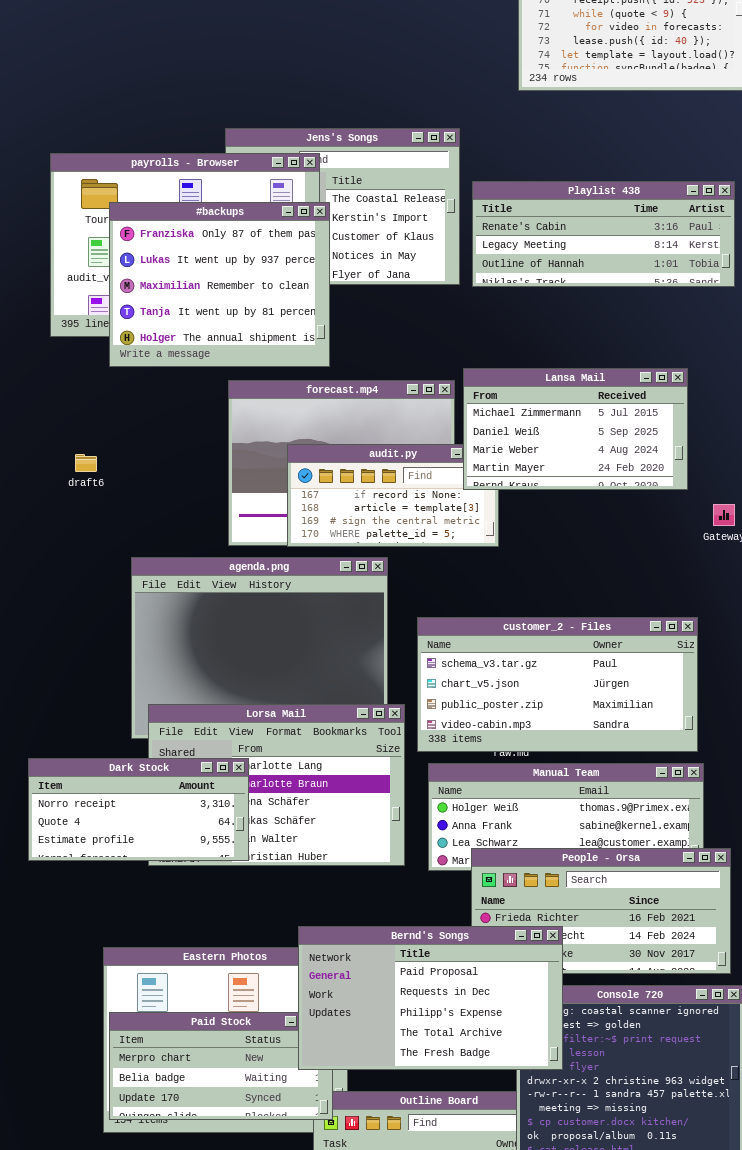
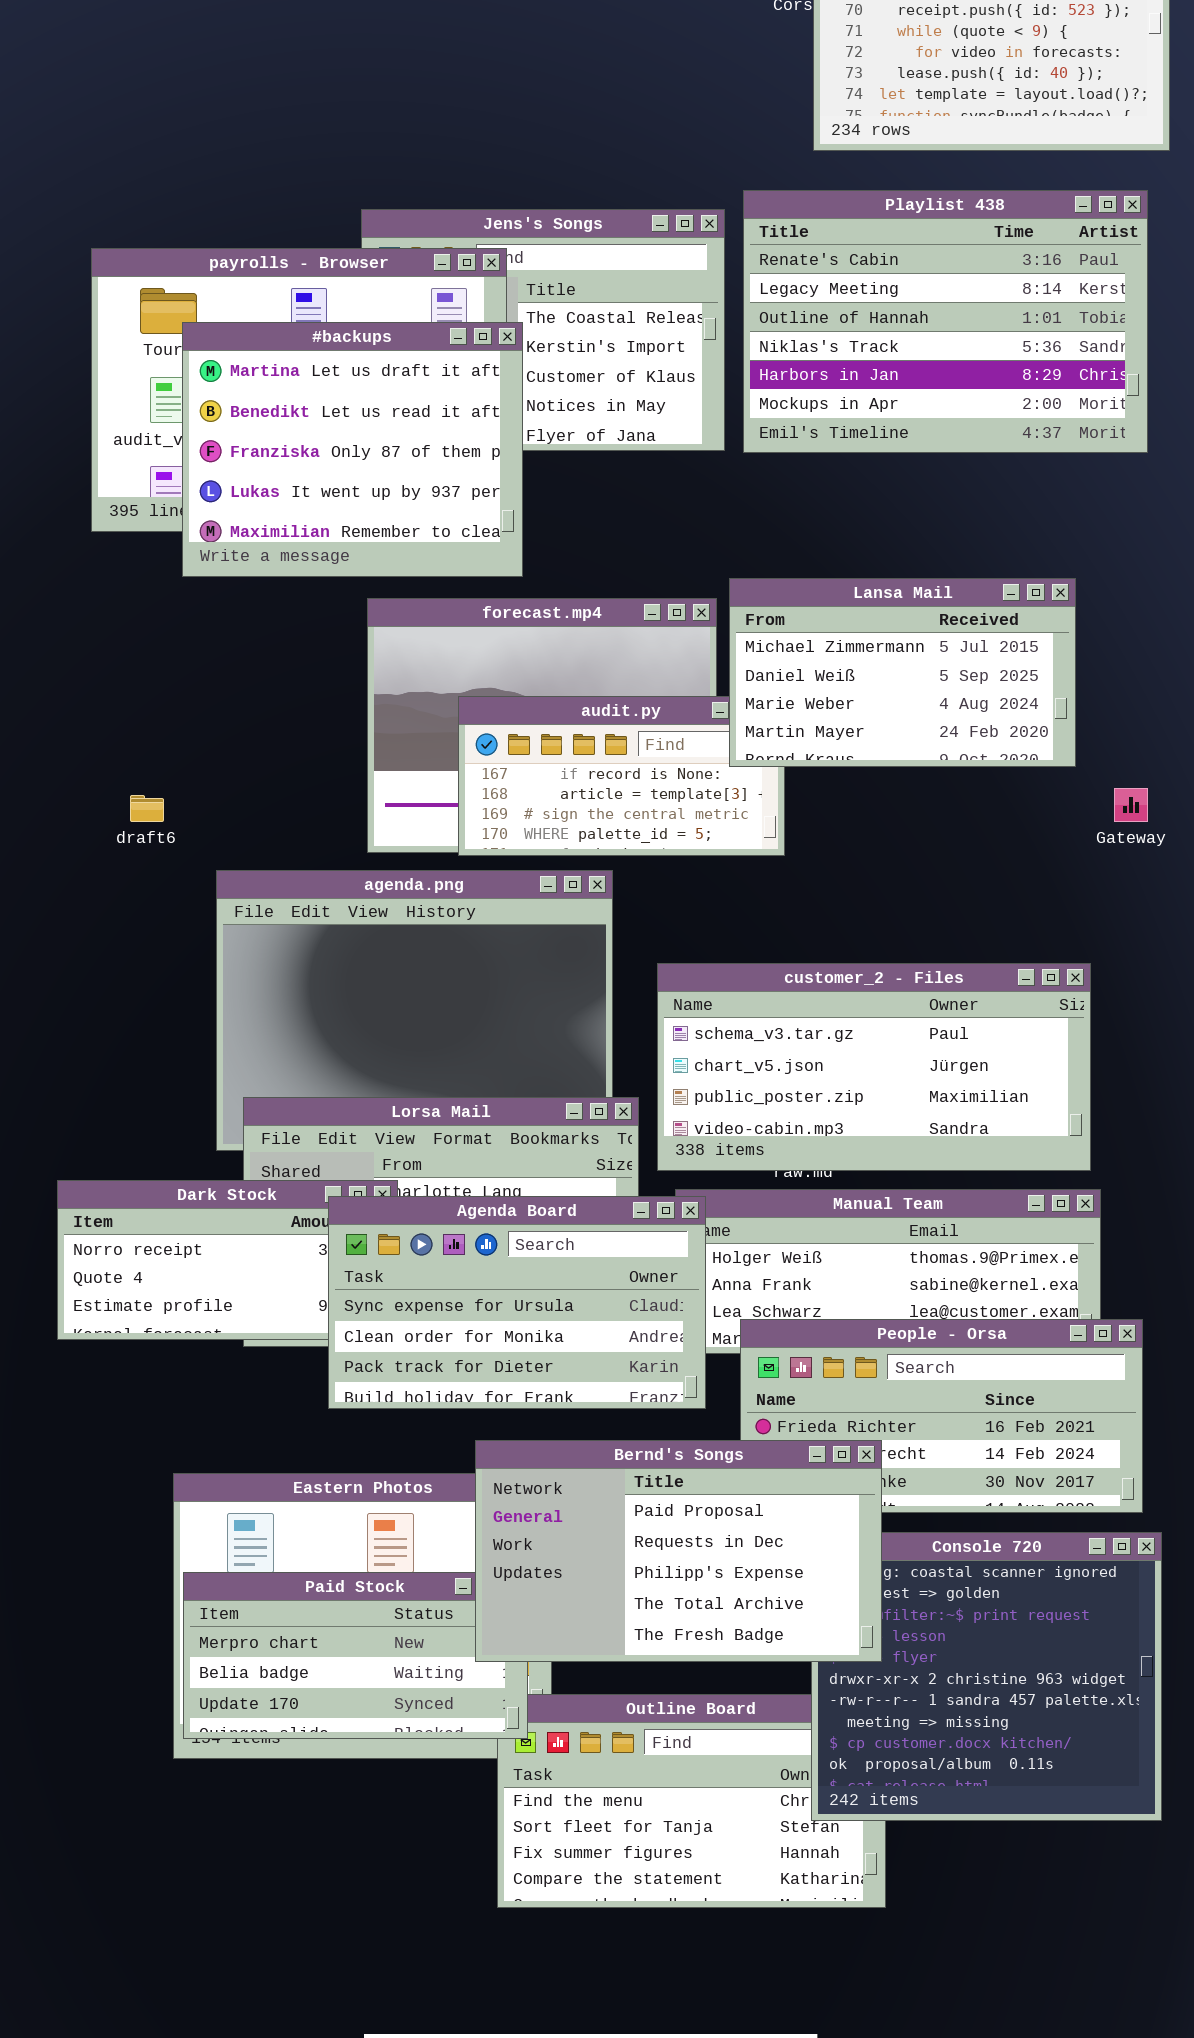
Playlist 438: [472,181,735,287] -> [743,190,1148,453], resized
#backups: [109,202,330,367] -> [182,322,523,577], scrolled up 2 rows
draft6: [75,454,97,472] -> [130,795,164,822], moved
Agenda Board: none -> [328,1196,706,1409], opened

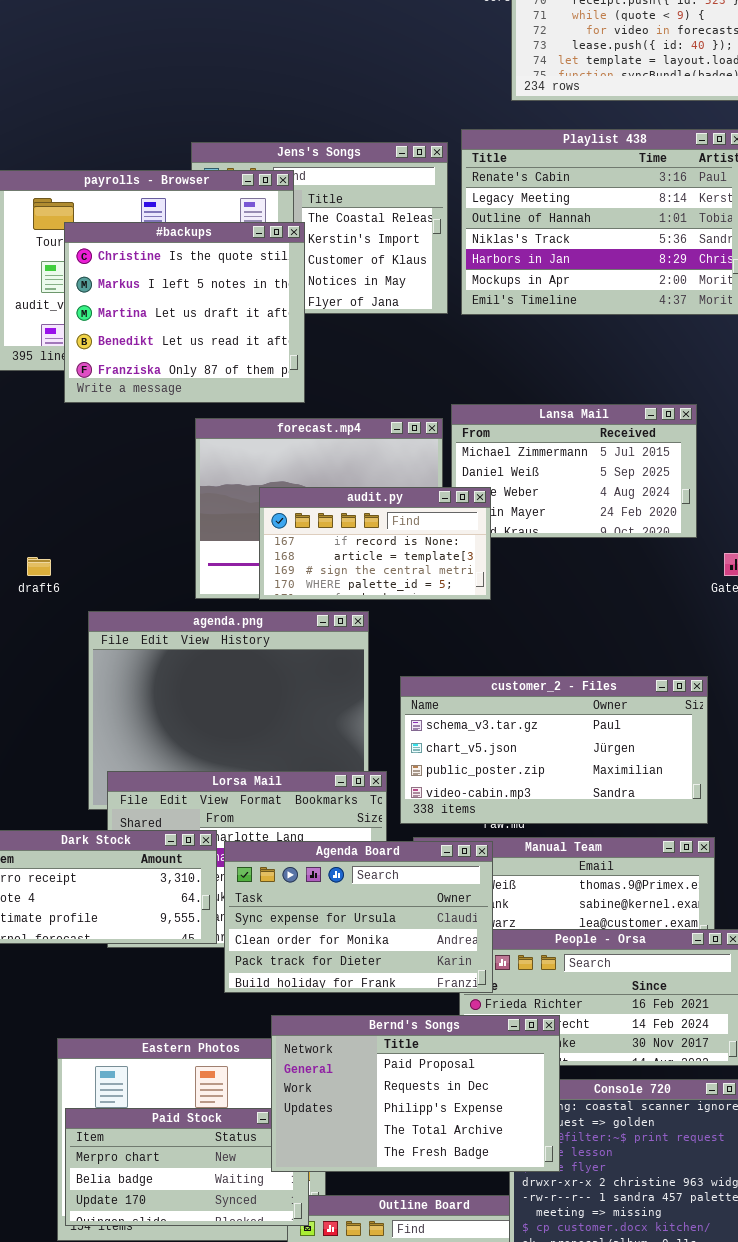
#backups: [182,322,523,577] -> [64,222,305,403], scrolled up 2 rows
audit.py: [458,696,785,856] -> [259,487,491,600], raised
Agenda Board: [328,1196,706,1409] -> [224,841,493,993], moved

